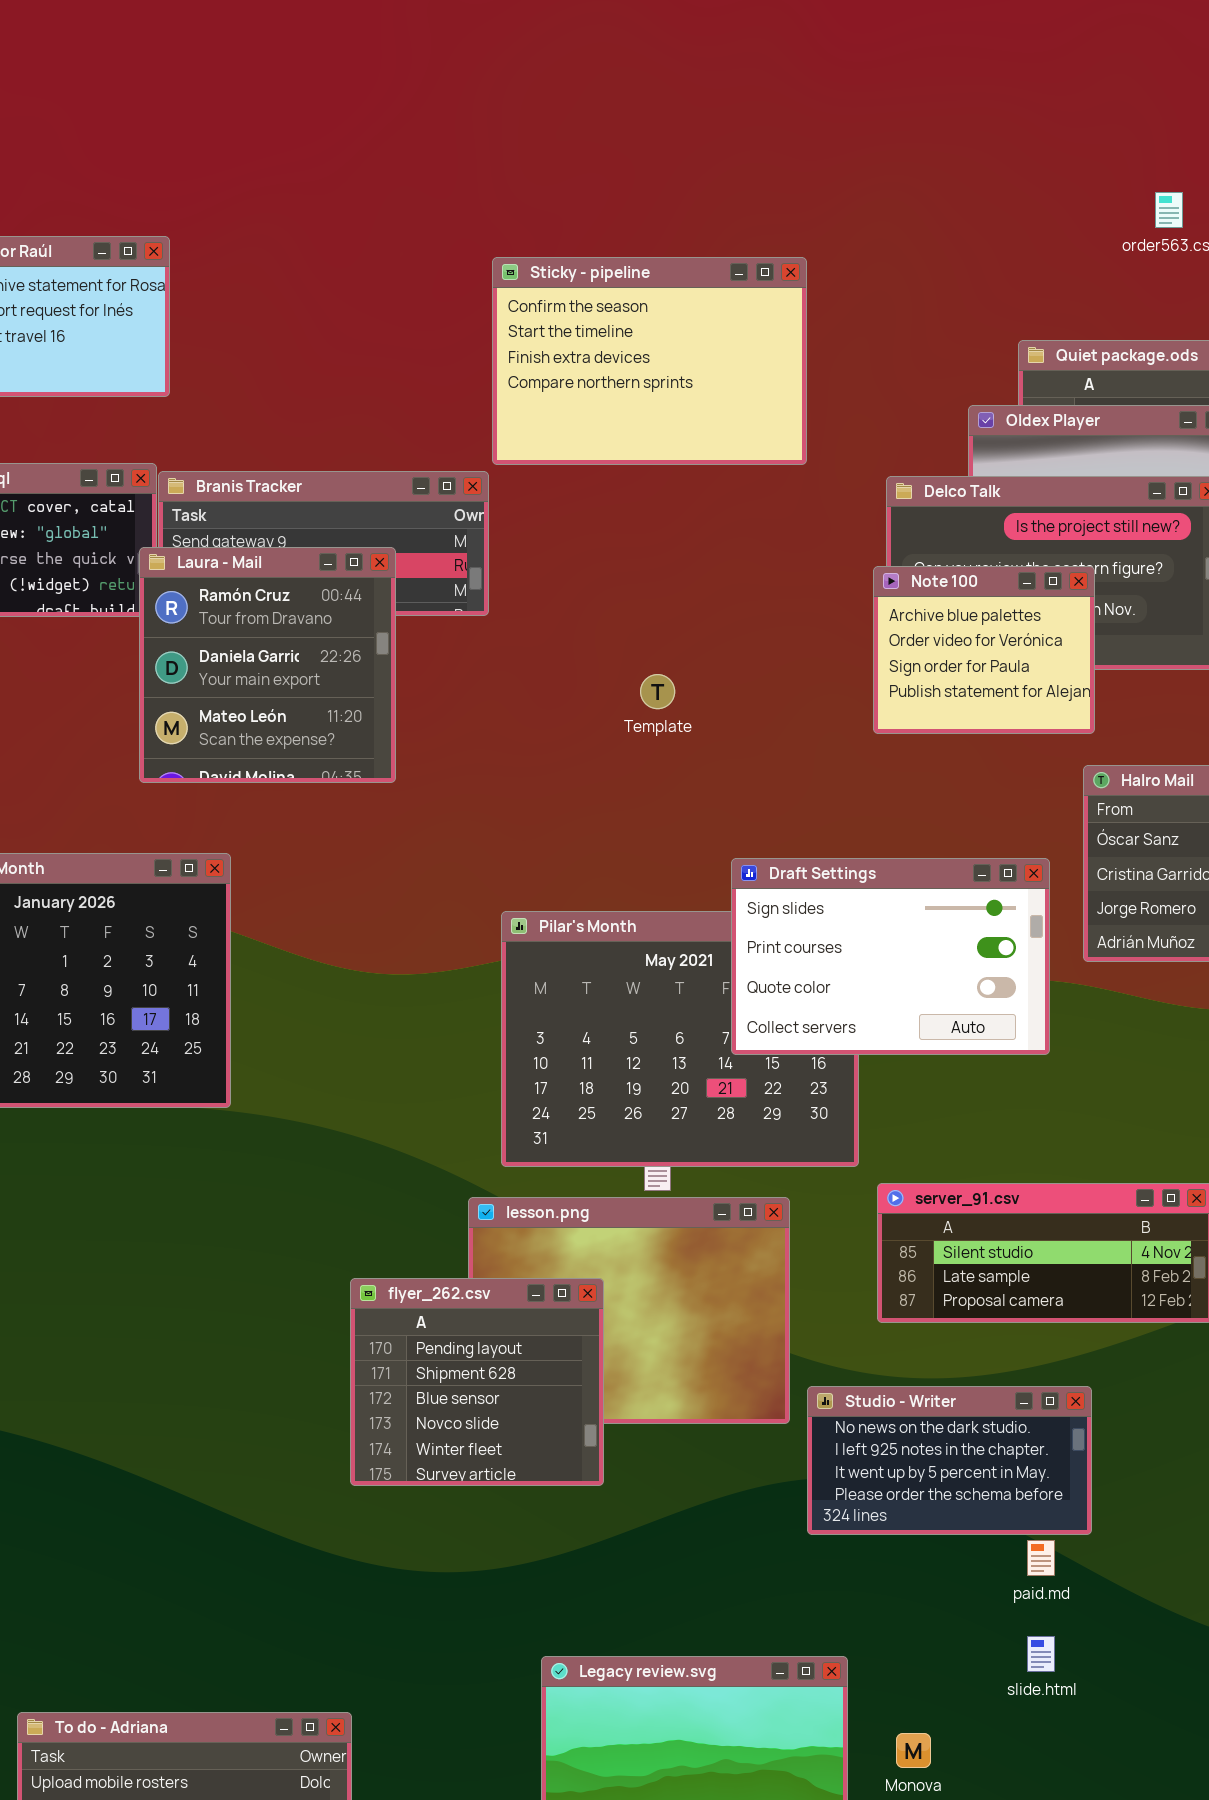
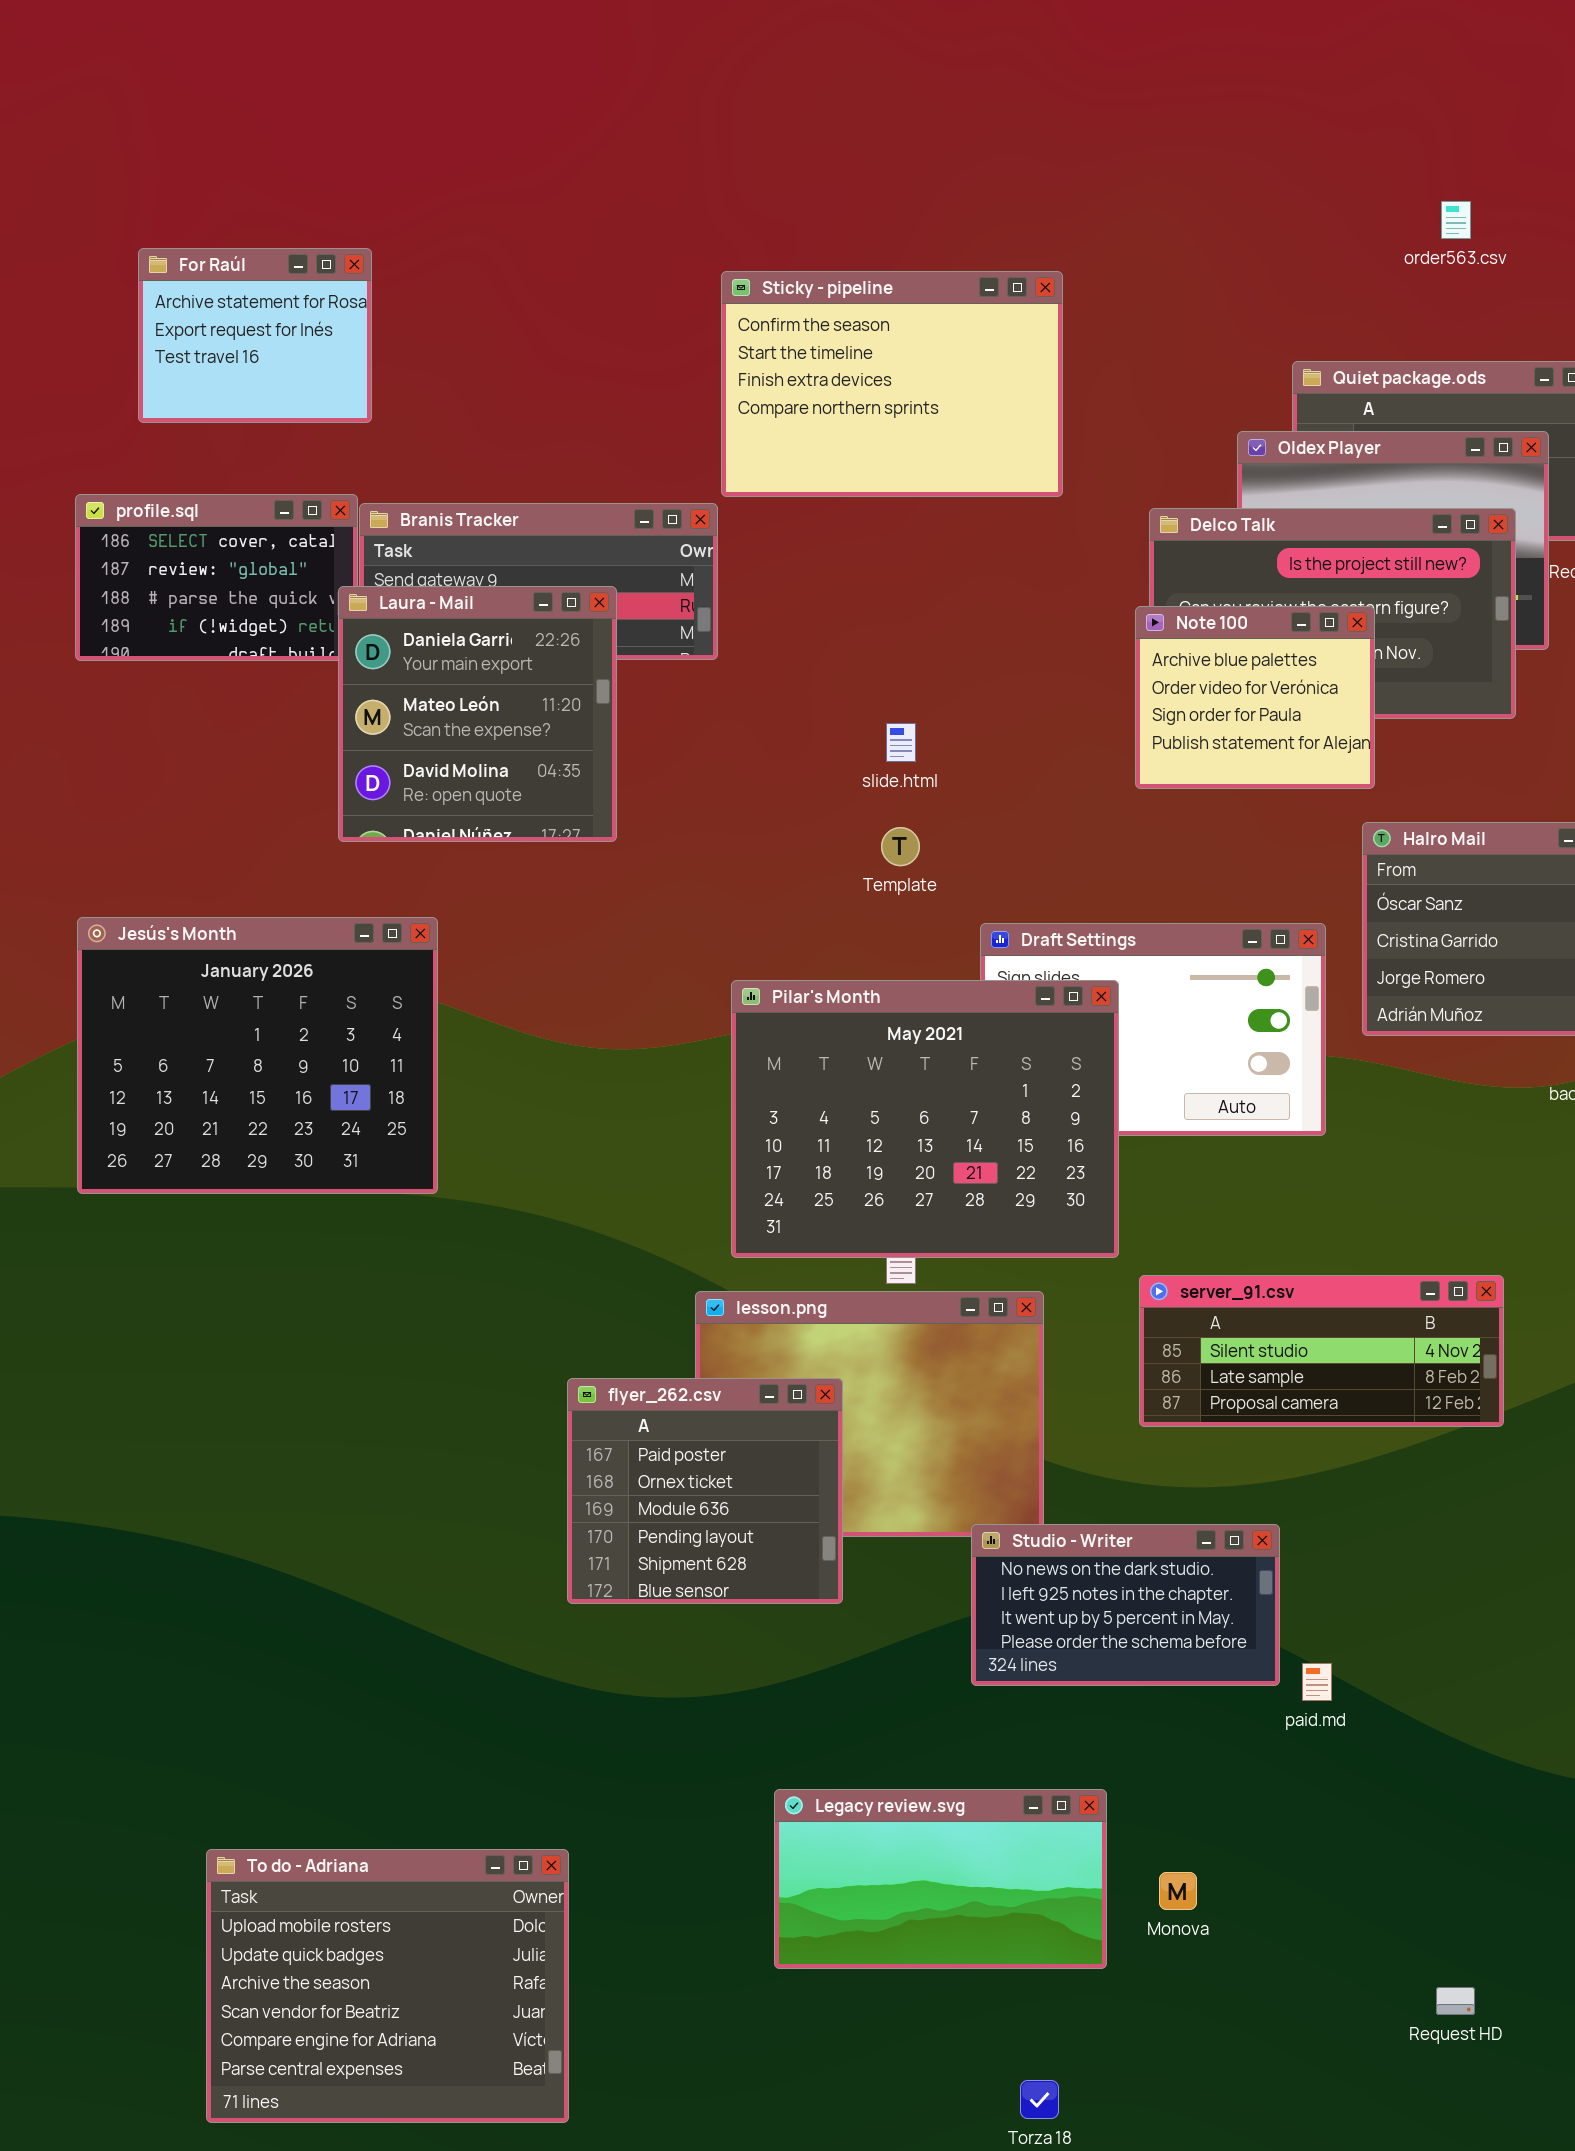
Laura - Mail: [139,547,396,783] -> [338,586,617,842], scrolled down 1 row
Template: [640,674,675,709] -> [881,827,920,866], moved
Pilar's Month: [501,911,859,1167] -> [731,980,1119,1258], raised
flyer_262.csv: [350,1278,604,1486] -> [567,1378,843,1604], scrolled up 3 rows
Studio - Writer: [807,1386,1092,1535] -> [971,1524,1280,1686], moved
slide.html: [1027,1636,1055,1672] -> [886,723,916,762], moved

